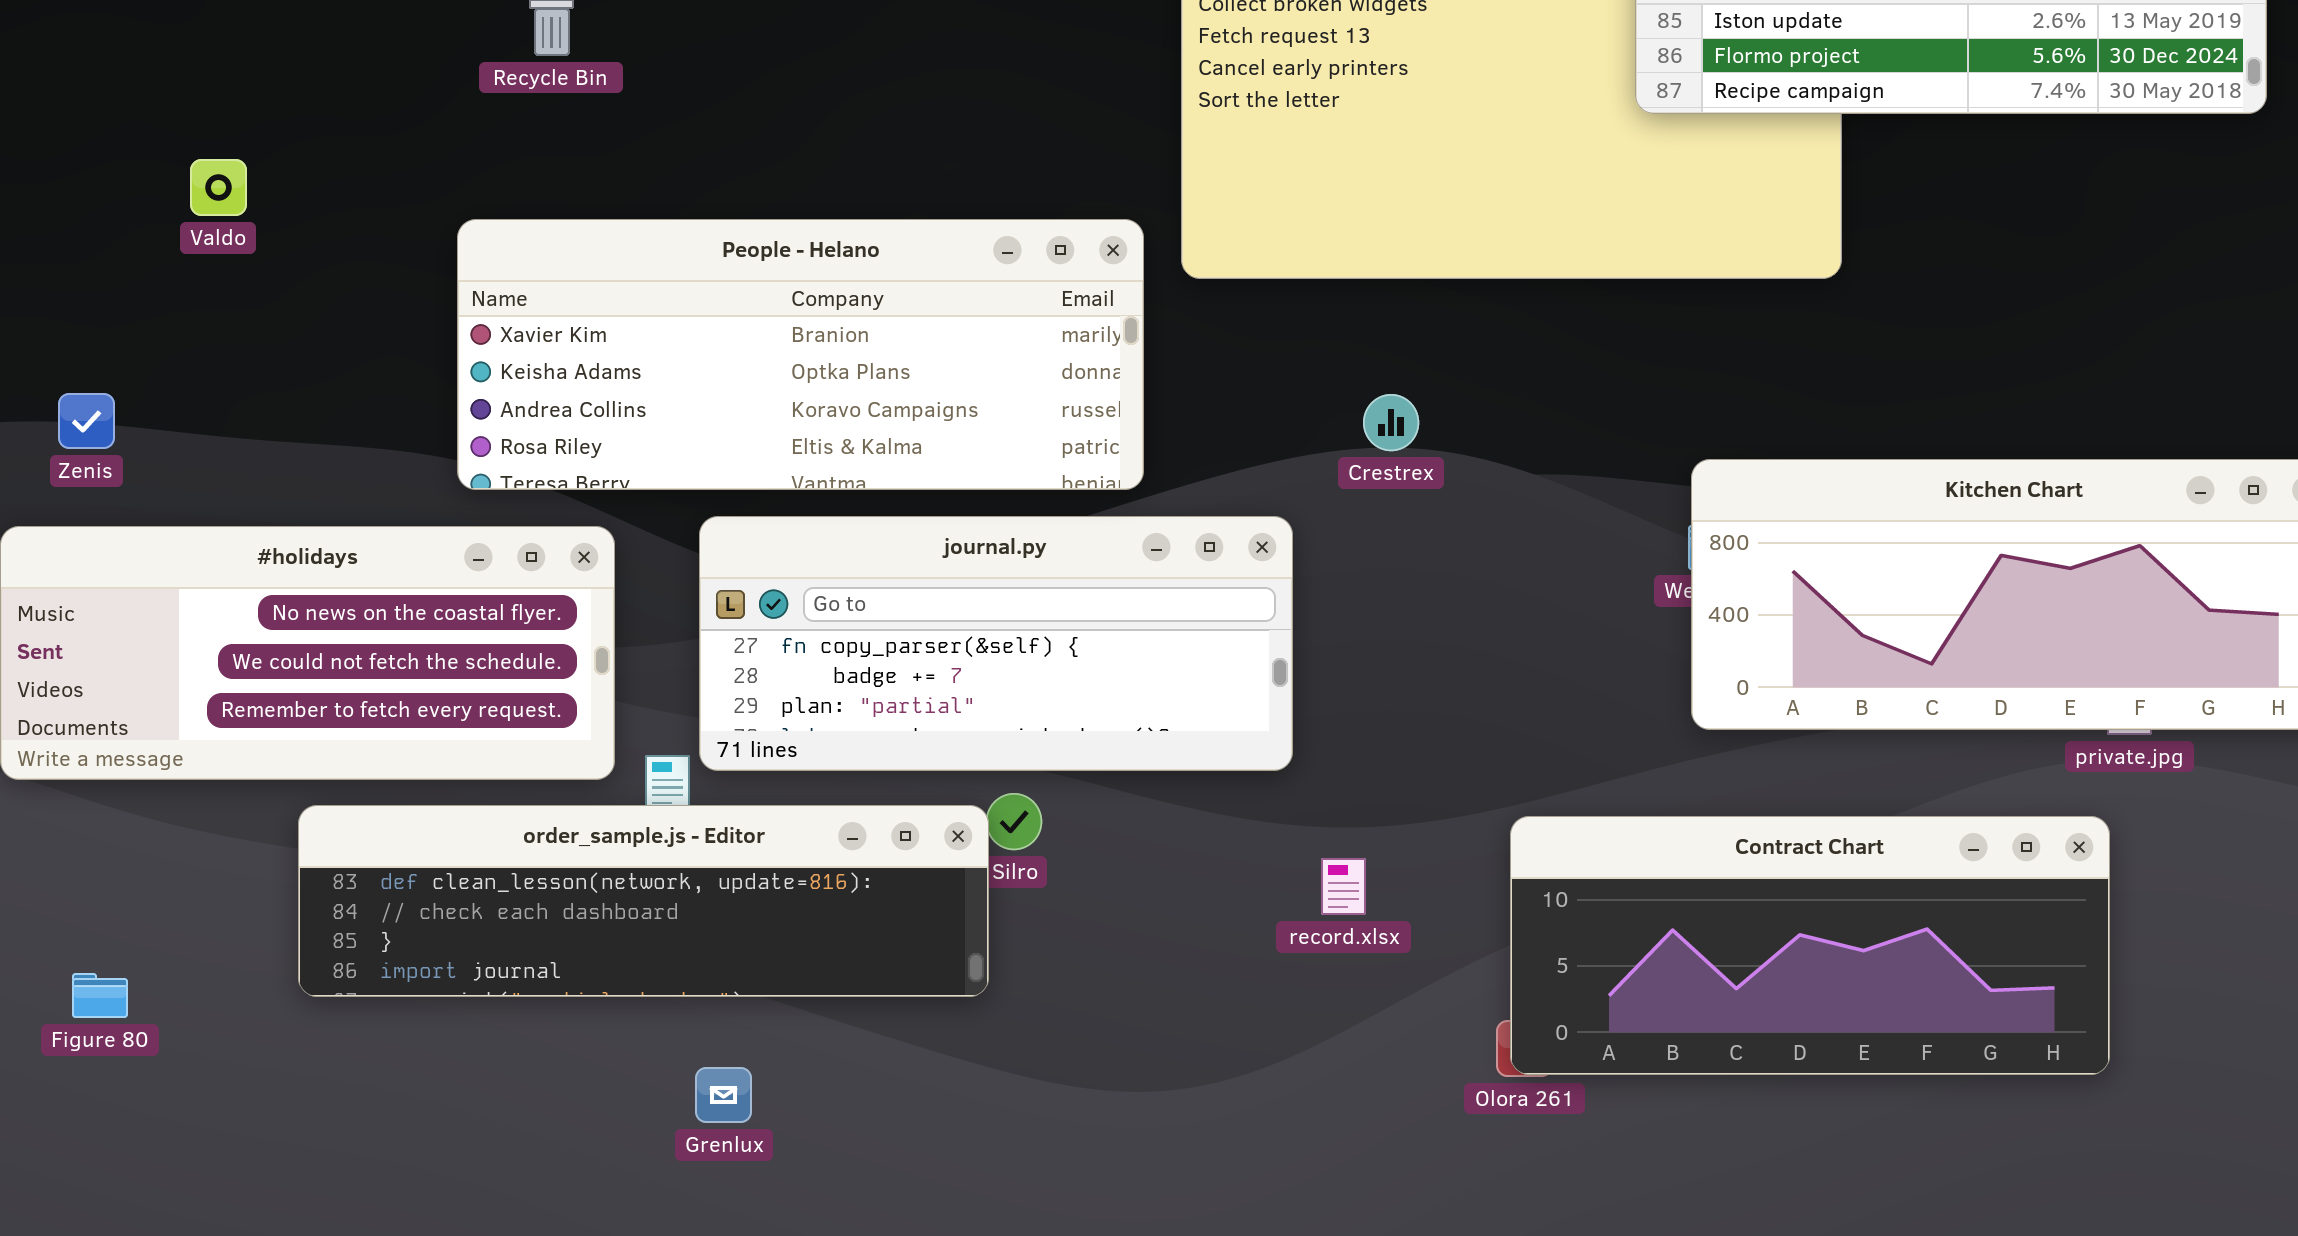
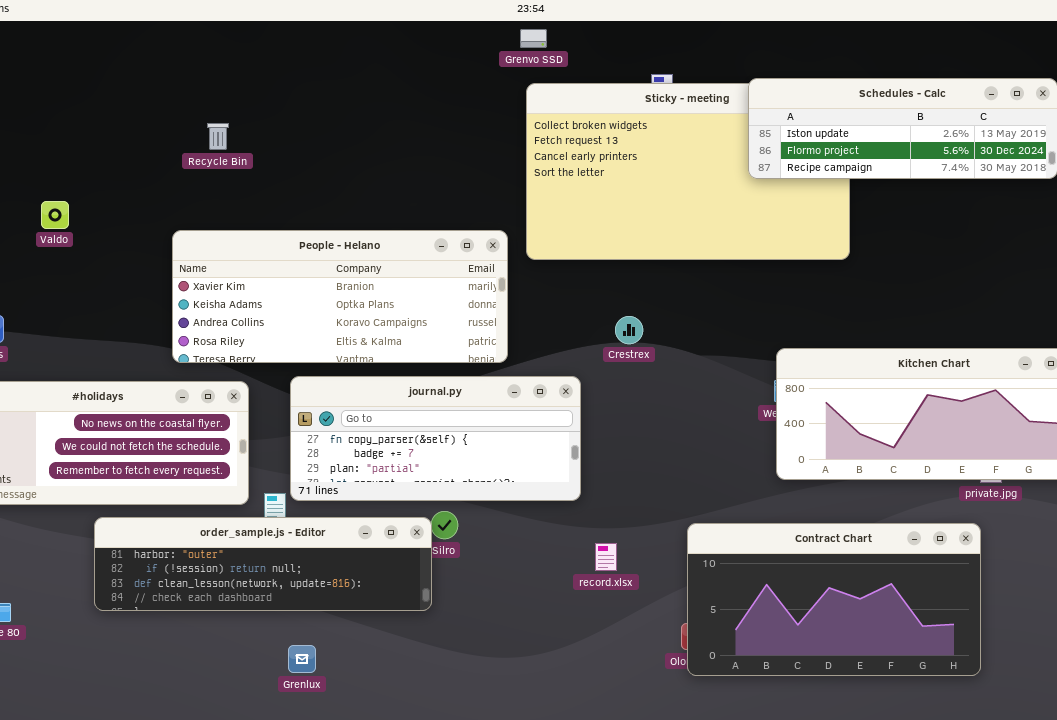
order_sample.js - Editor: [298,805,989,997] -> [94,517,432,611], scrolled up 2 rows
Contract Chart: [1510,816,2110,1075] -> [687,523,981,676], resized

